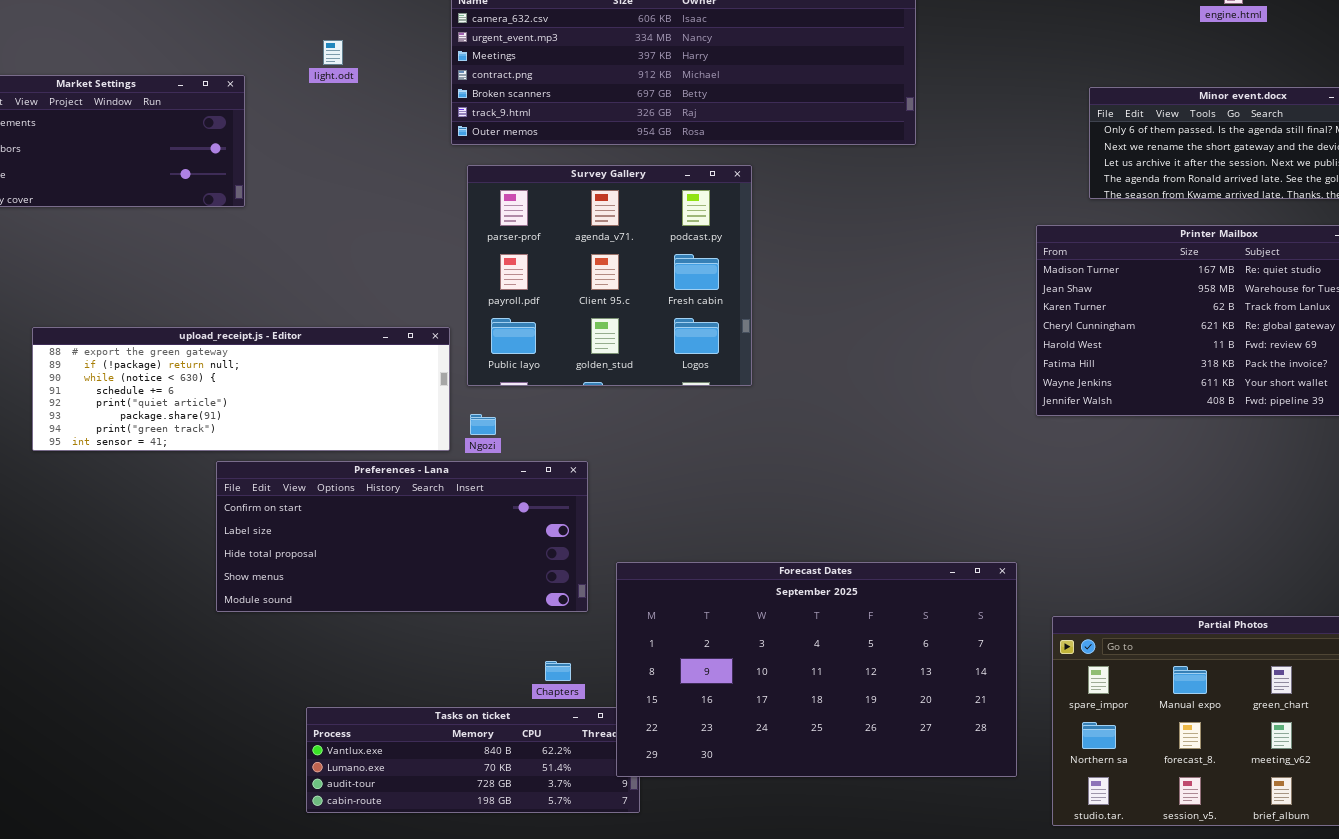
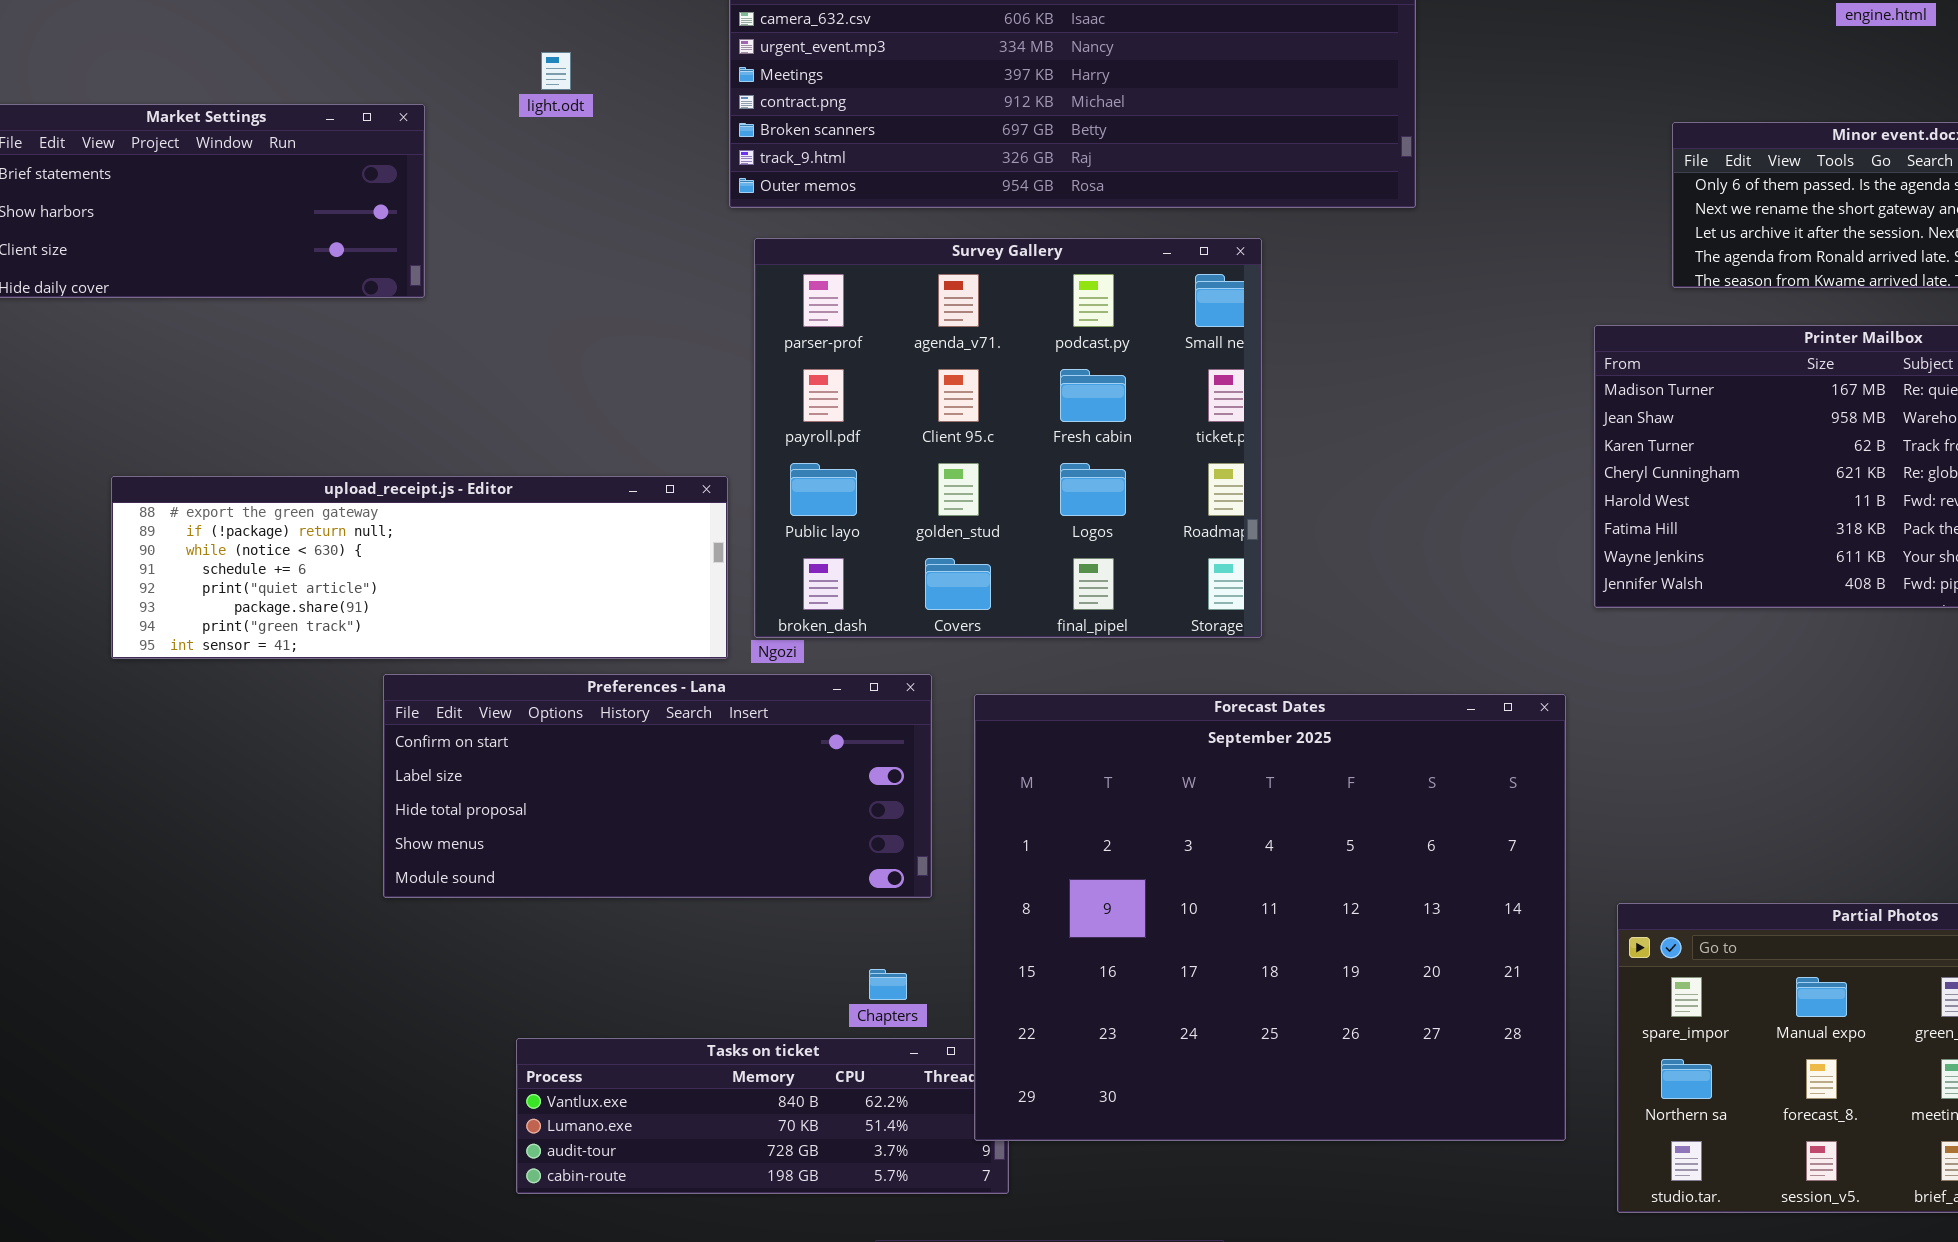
Survey Gallery: [467,165,752,386] -> [754,238,1262,638], resized
Forecast Dates: [616,562,1017,777] -> [974,694,1566,1141], resized

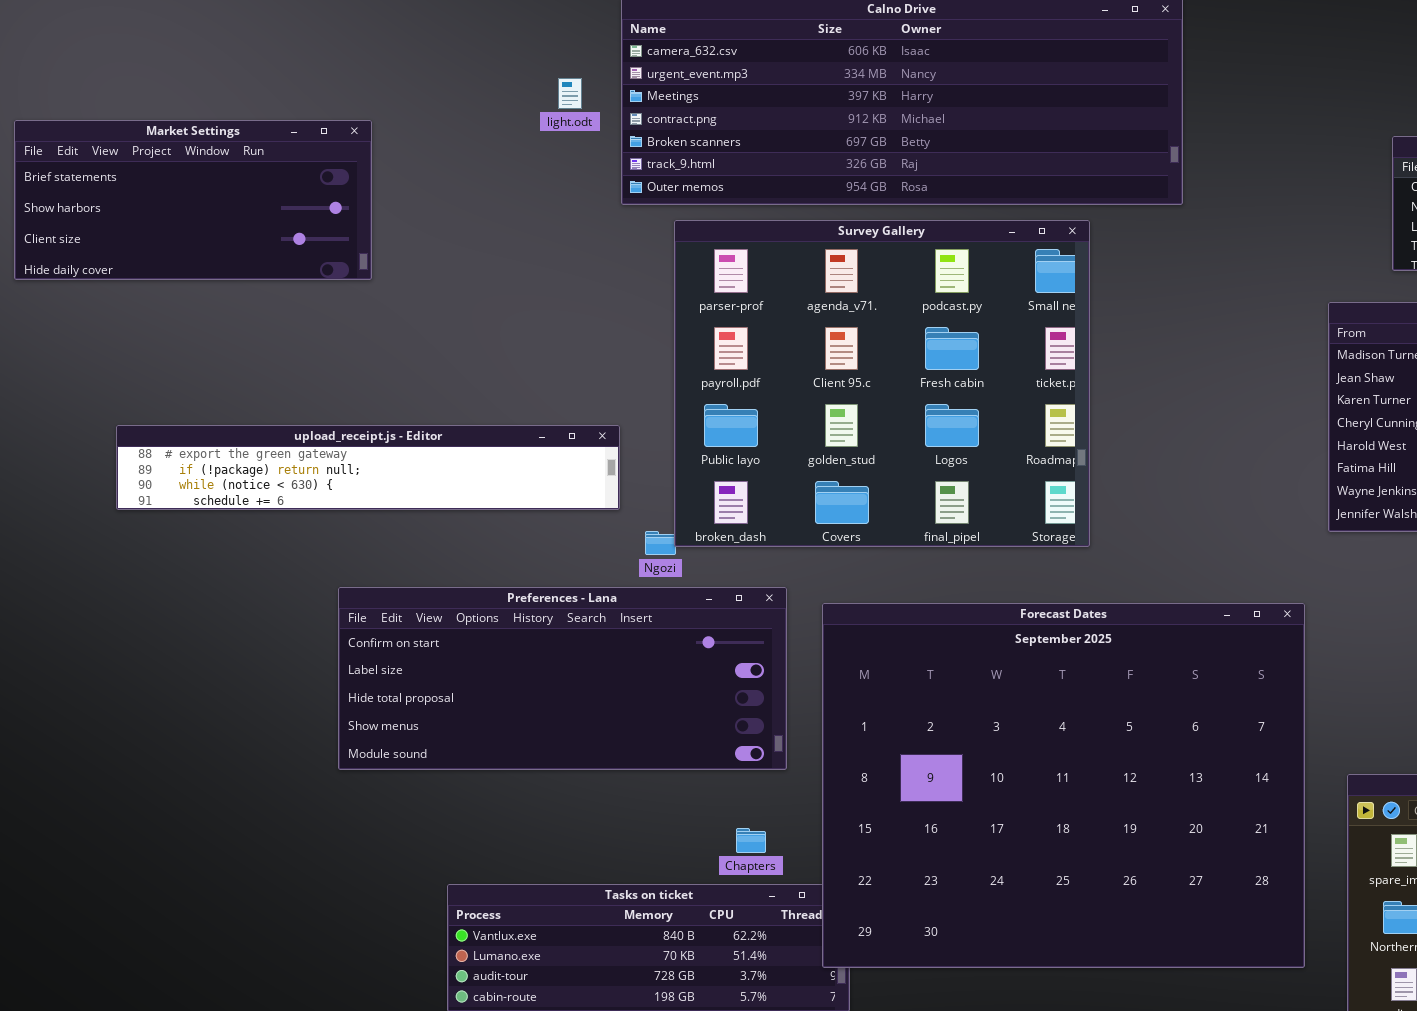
light.odt: [541,52,571,90] -> [558,78,582,109], moved
Survey Gallery: [754,238,1262,638] -> [674,220,1090,547], moved
upload_receipt.js - Editor: [111,476,728,659] -> [116,425,620,510], resized

